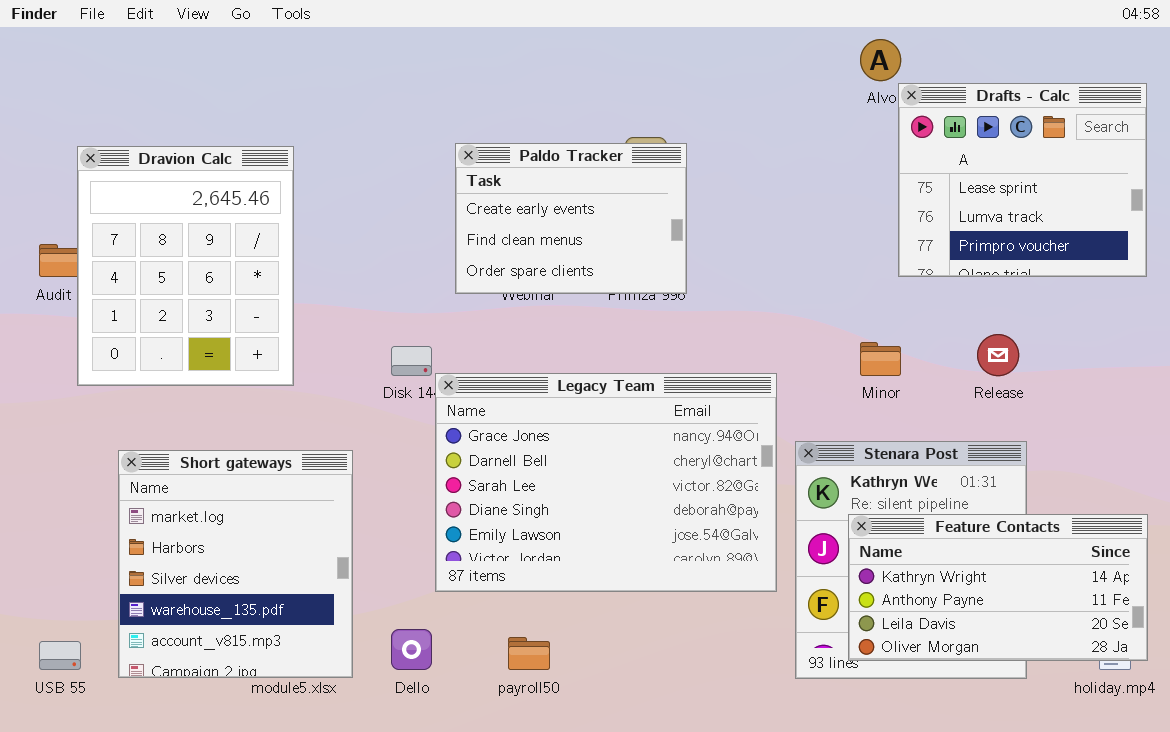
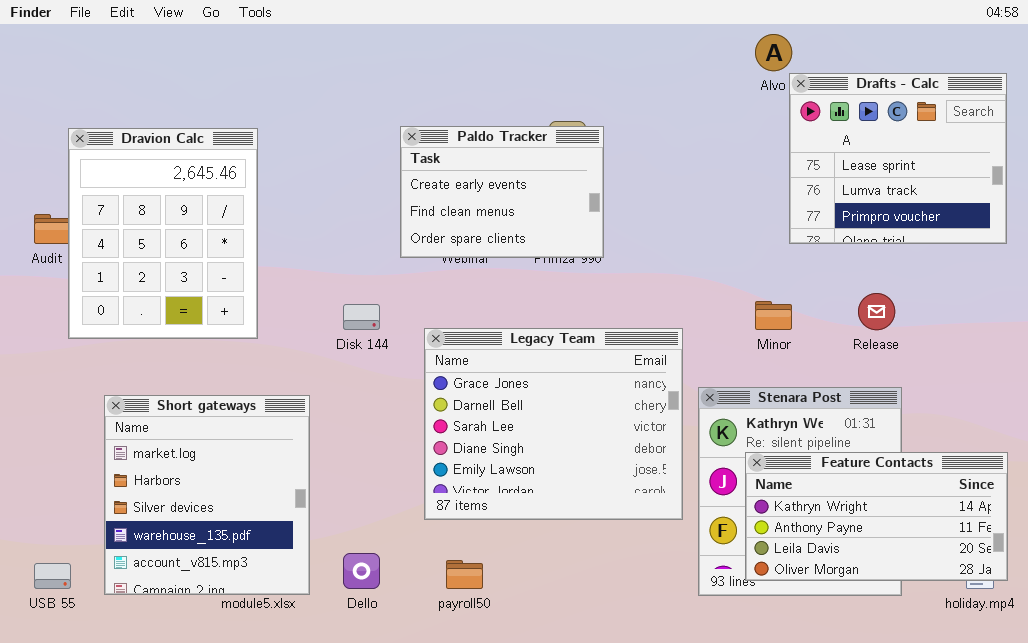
Legacy Team: [435,373,777,592] -> [424,328,683,520], resized

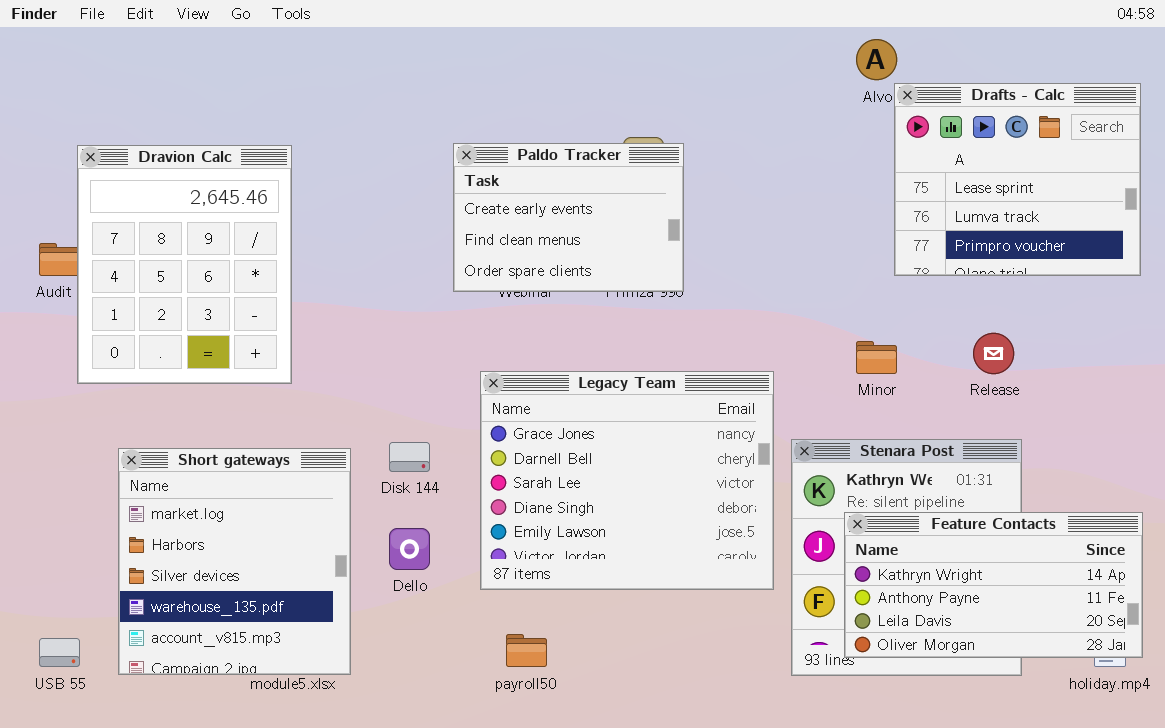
Disk 144: [343,304,380,330] -> [389,442,430,472], moved
Dello: [343,553,380,589] -> [389,528,430,570], moved

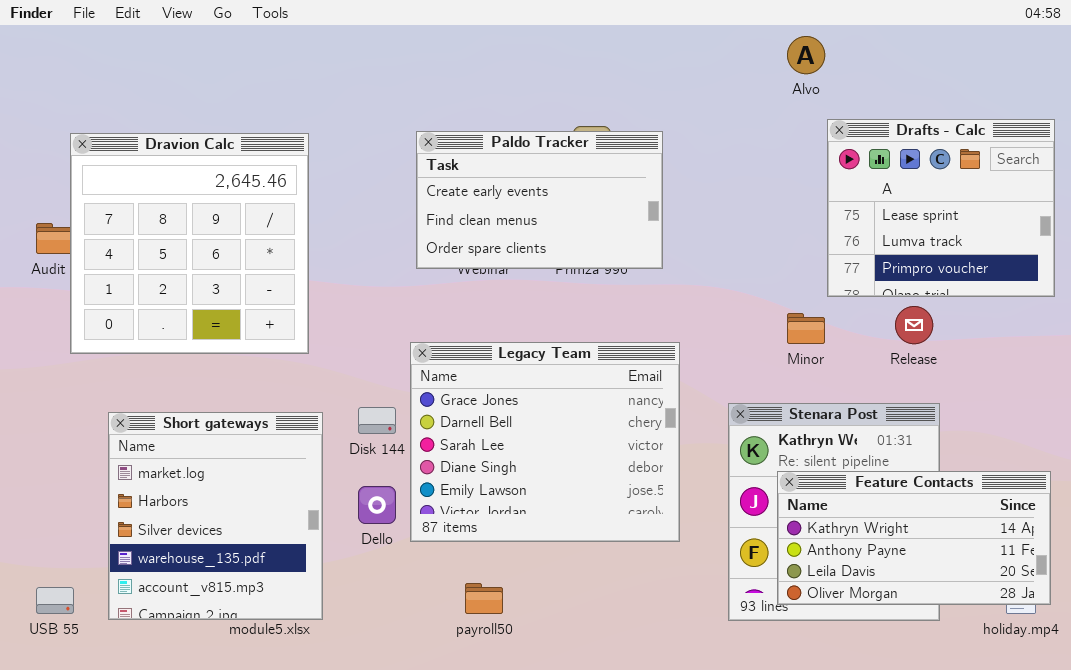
Drafts - Calc: [894,83,1141,276] -> [827,119,1055,297], moved
Paldo Tracker: [453,143,684,292] -> [416,131,663,269], resized
Dravion Calc: [77,145,292,384] -> [70,133,309,354], resized
Legacy Team: [480,371,774,590] -> [410,342,680,542], moved

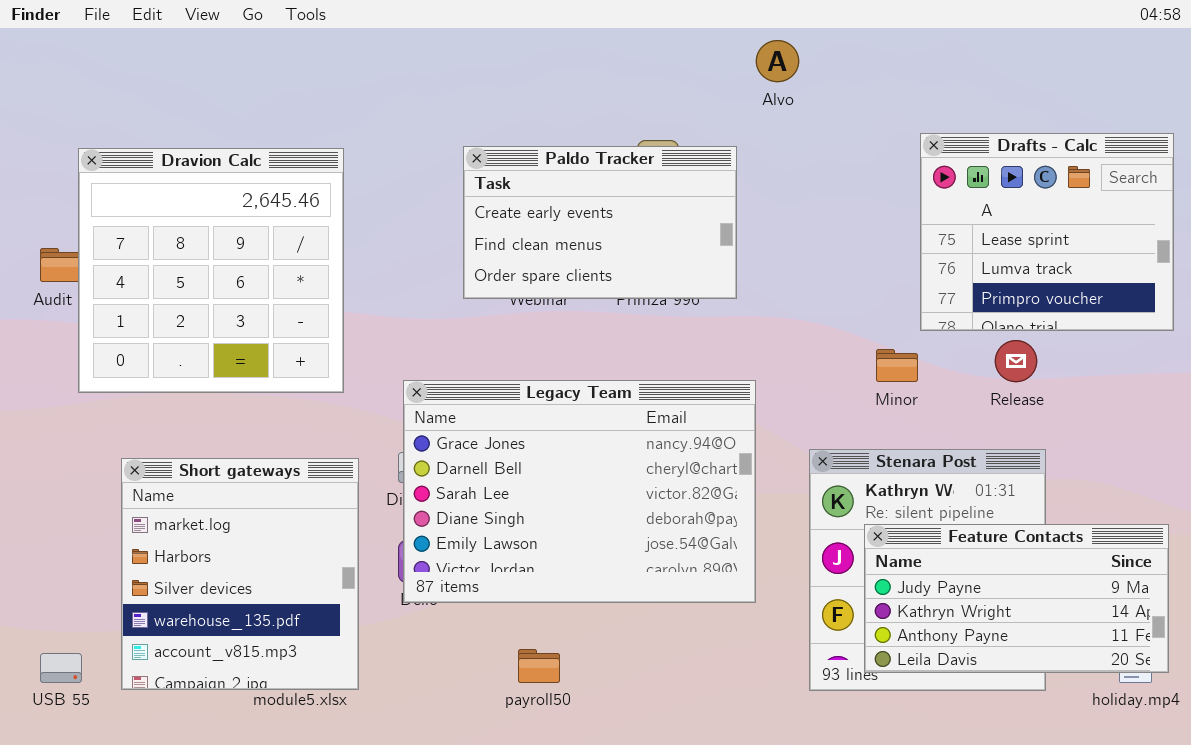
Alvo: [787,36,825,74] -> [756,40,799,82], moved
Legacy Team: [410,342,680,542] -> [403,380,756,603], resized
Feature Contacts: [777,471,1051,605] -> [864,524,1169,673], scrolled up 1 row

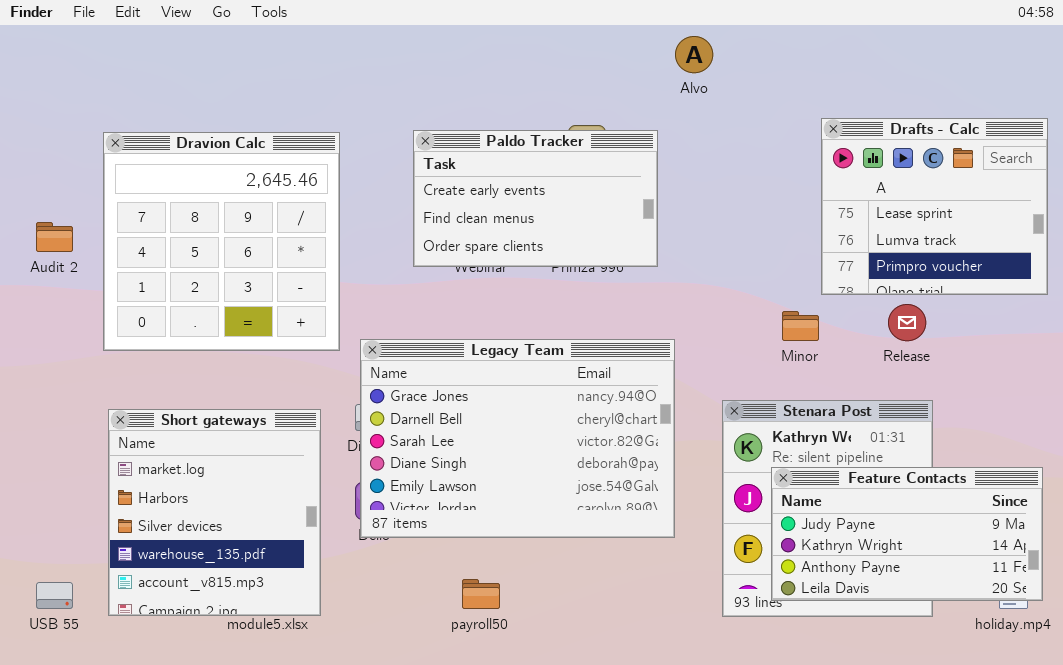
Dravion Calc: [78,148,344,393] -> [103,132,340,351], moved

